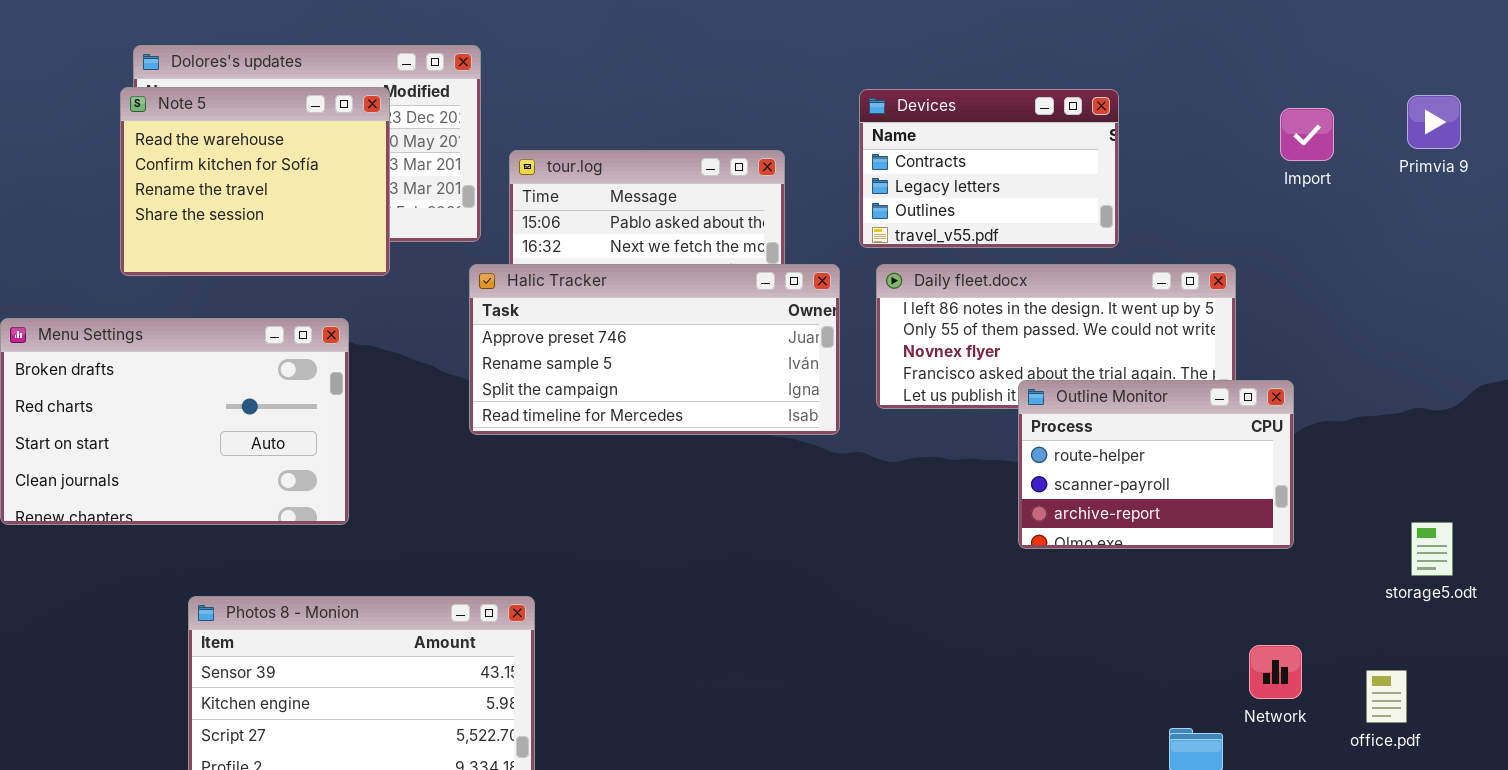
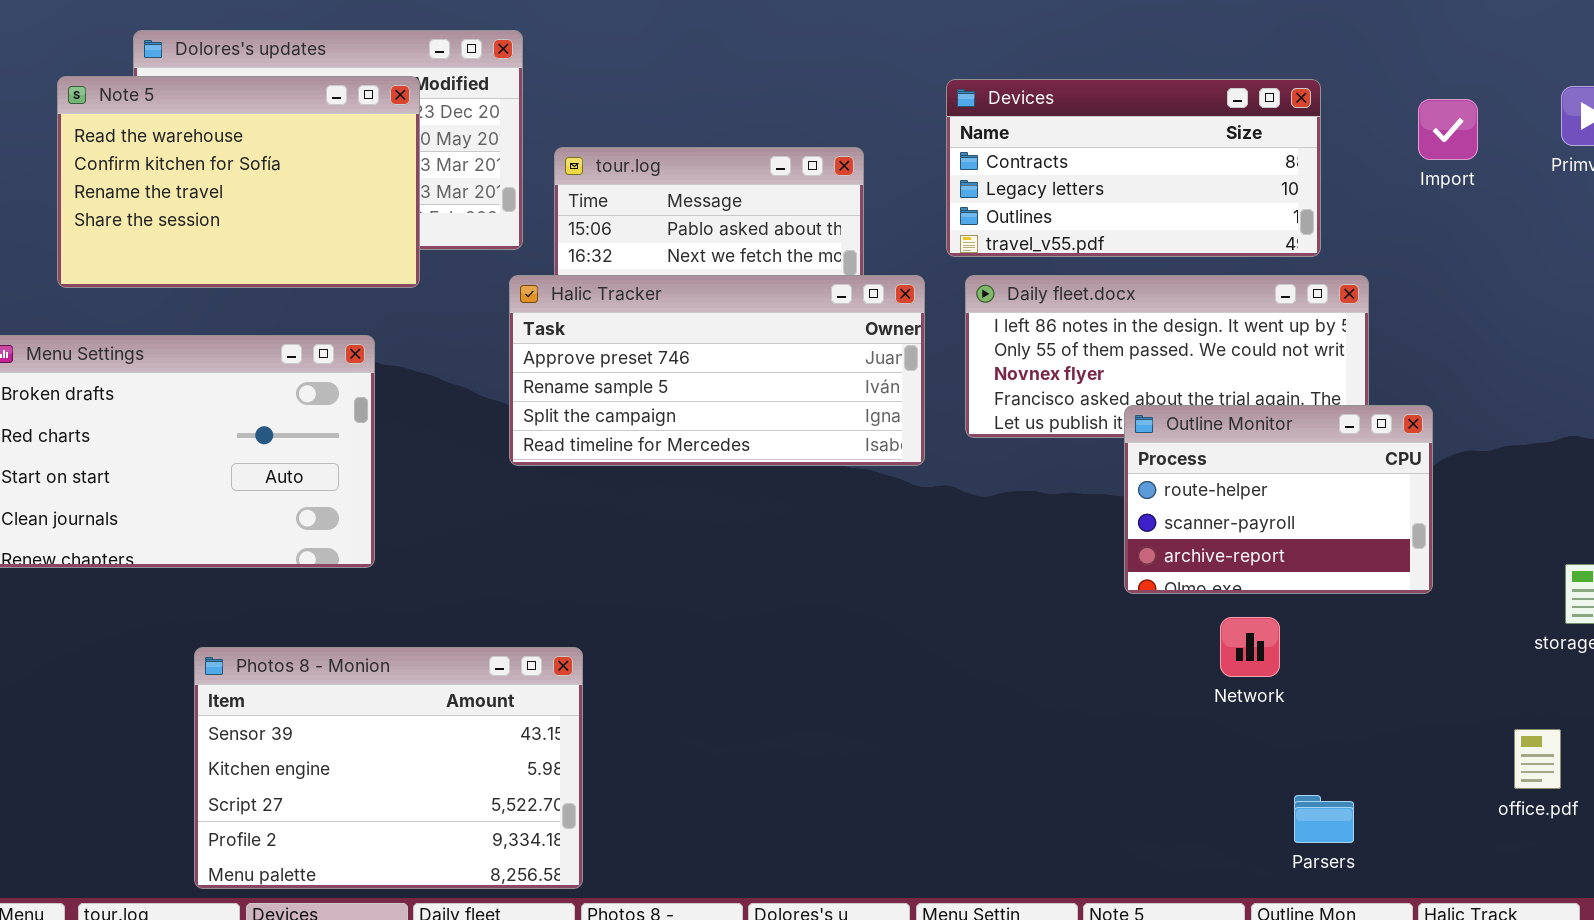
Note 5: [120,87,390,276] -> [57,76,420,288], resized
Devices: [859,89,1119,248] -> [946,79,1321,257], resized
Network: [1249,645,1302,699] -> [1220,617,1280,677], moved

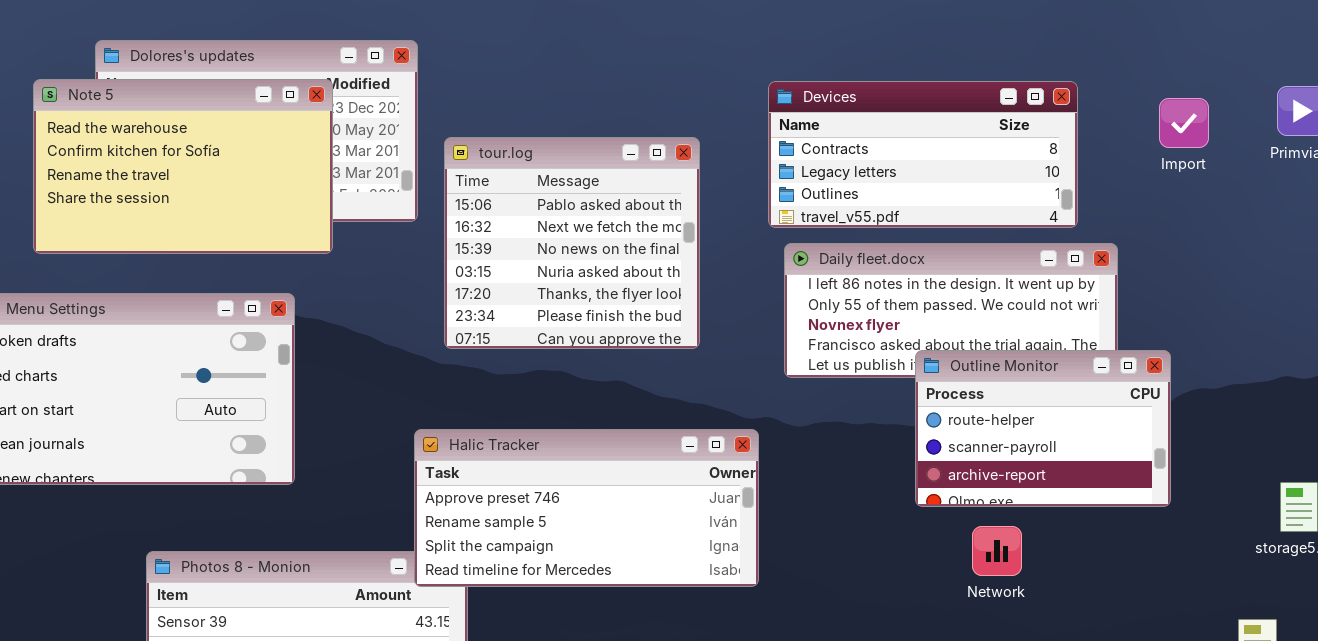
Halic Tracker: [509,275,925,466] -> [414,429,759,587], moved
Network: [1220,617,1280,677] -> [972,526,1022,576], moved

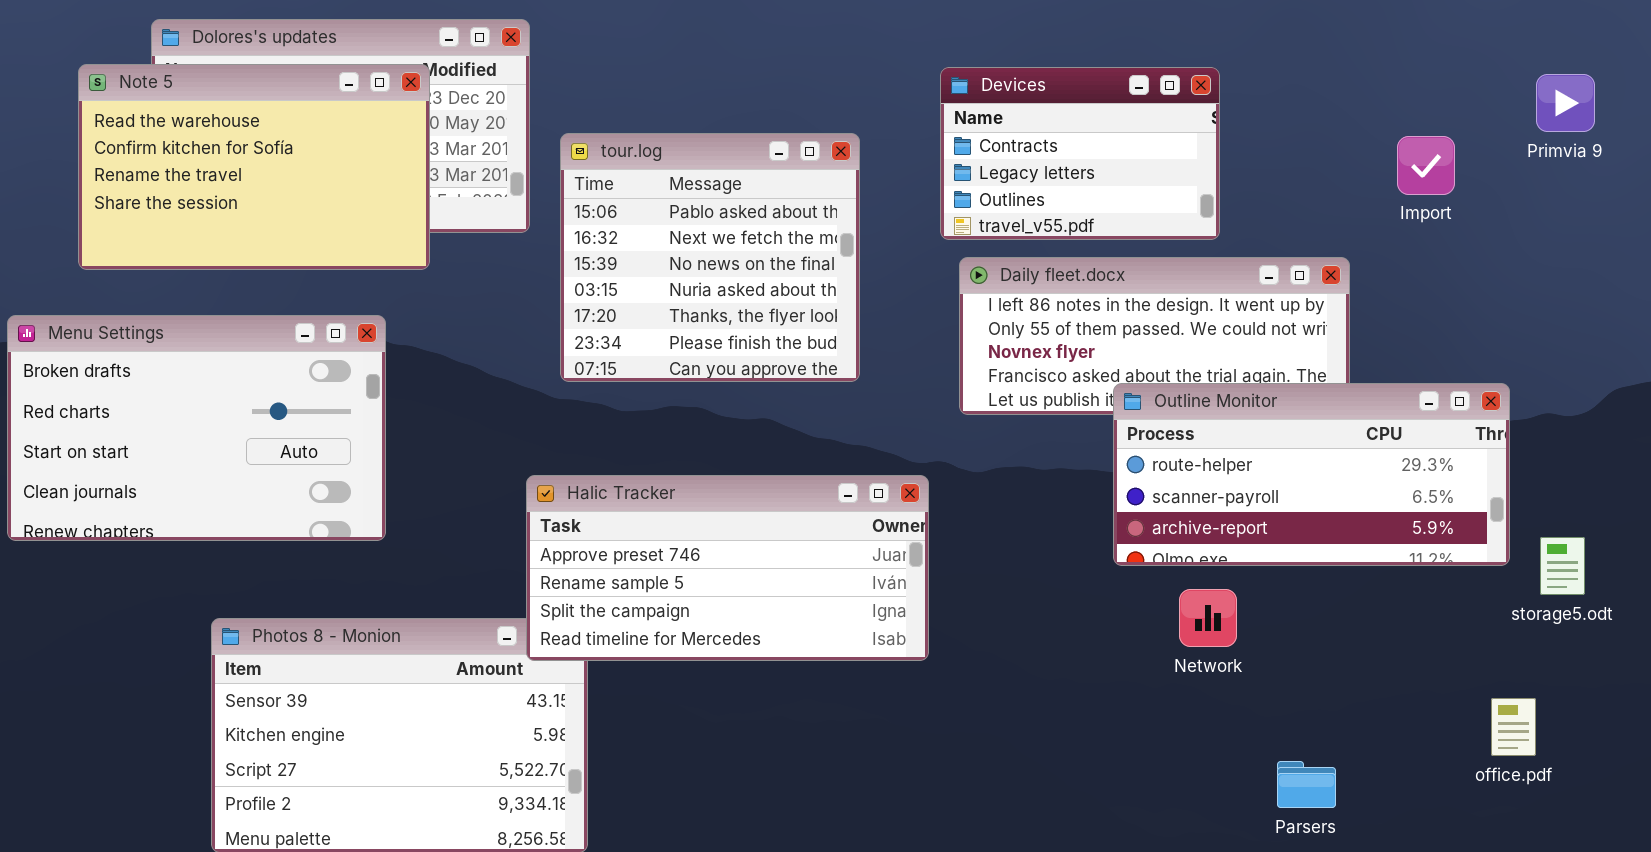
Devices: [768,81,1078,228] -> [940,67,1220,240], resized
Import: [1159,98,1209,148] -> [1397,136,1455,195], moved
Outline Monitor: [915,350,1171,507] -> [1113,383,1510,566], resized

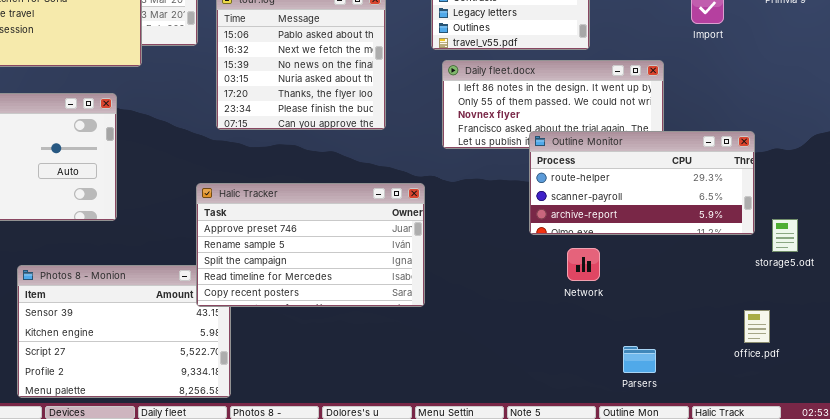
Halic Tracker: [526,475,929,661] -> [196,183,425,307], resized

